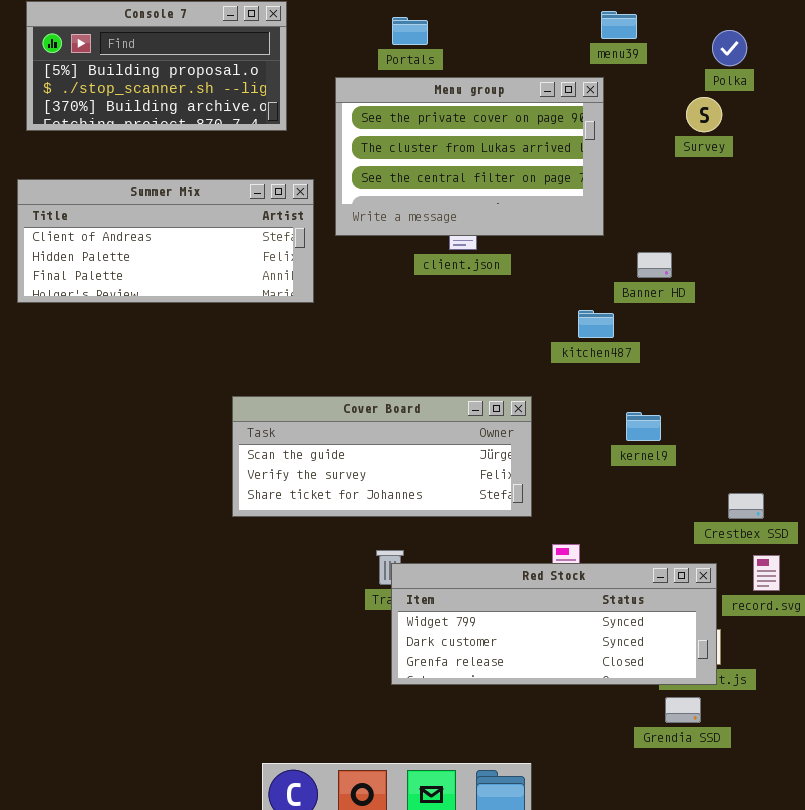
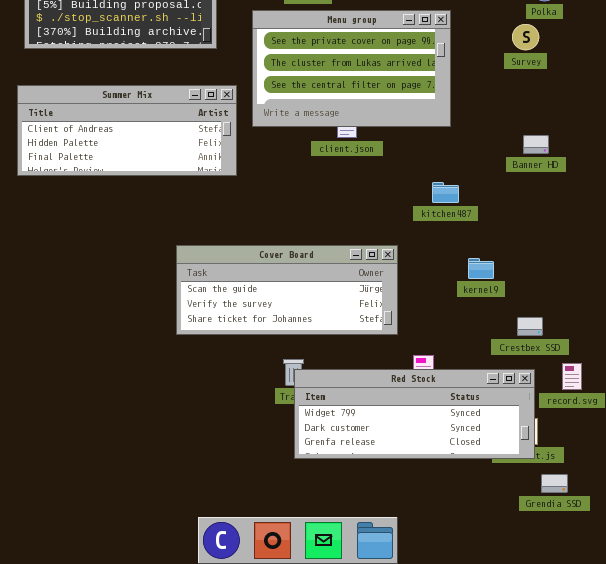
Banner HD: [637,252,672,278] -> [523,135,549,154], moved
Crestbex SSD: [728,493,764,519] -> [517,317,543,336], moved
Grendia SSD: [665,697,701,723] -> [541,474,568,493], moved

